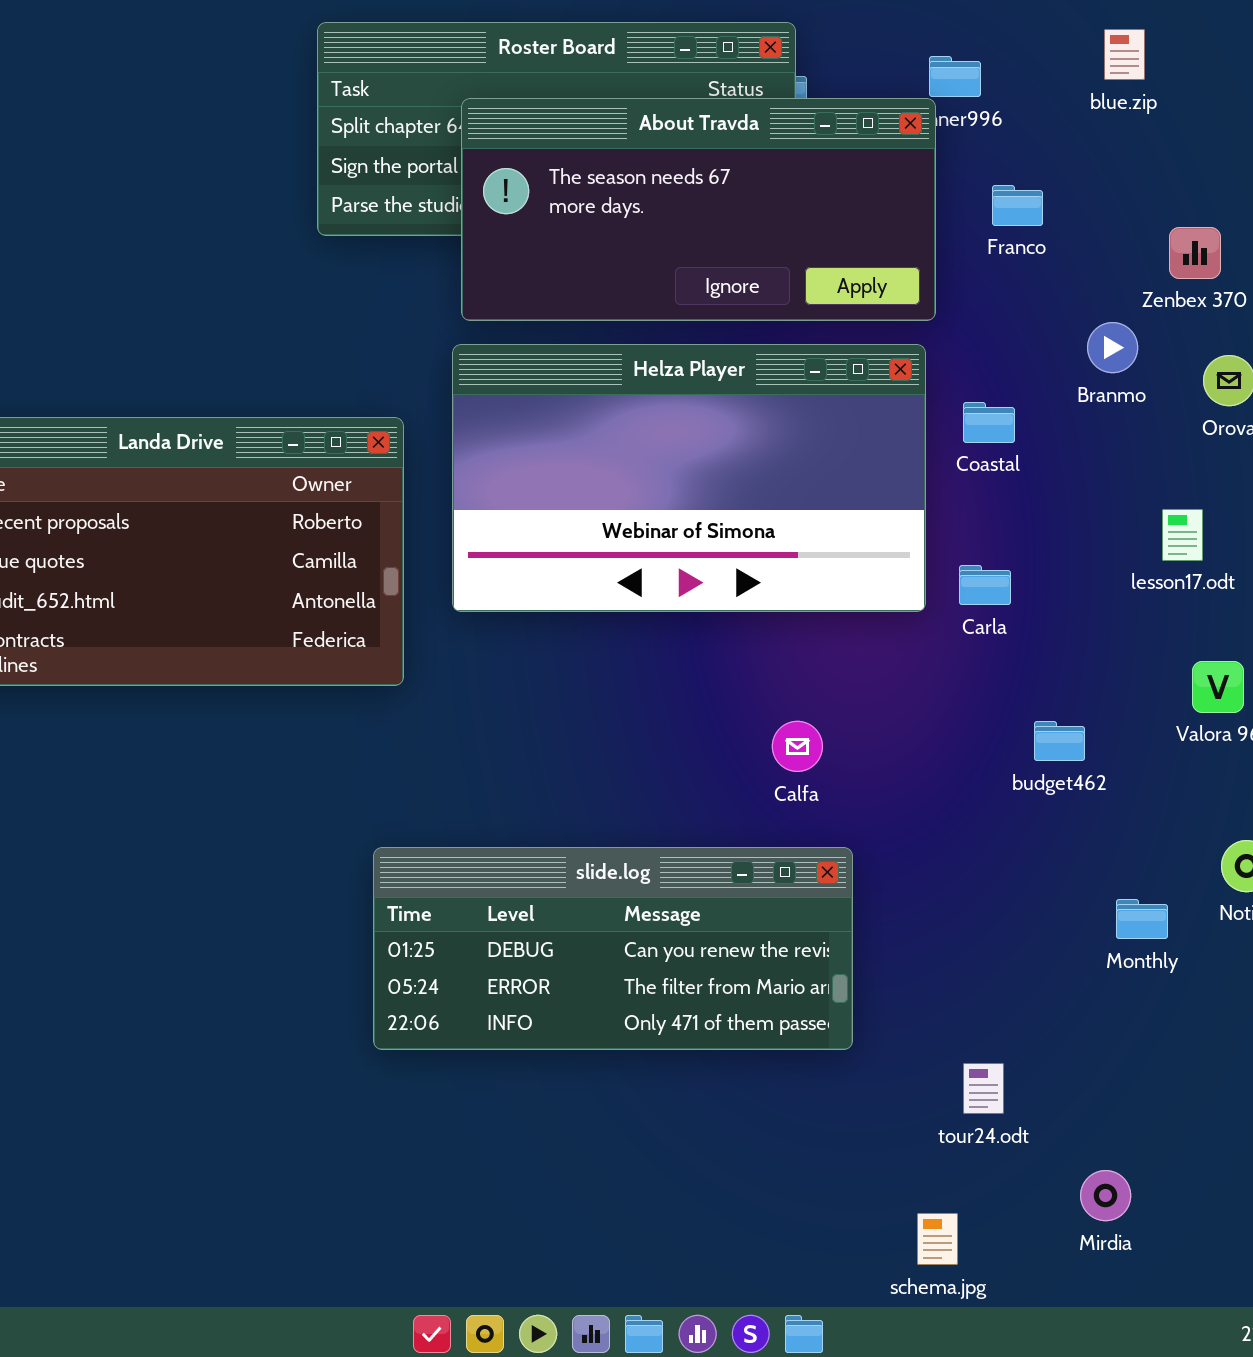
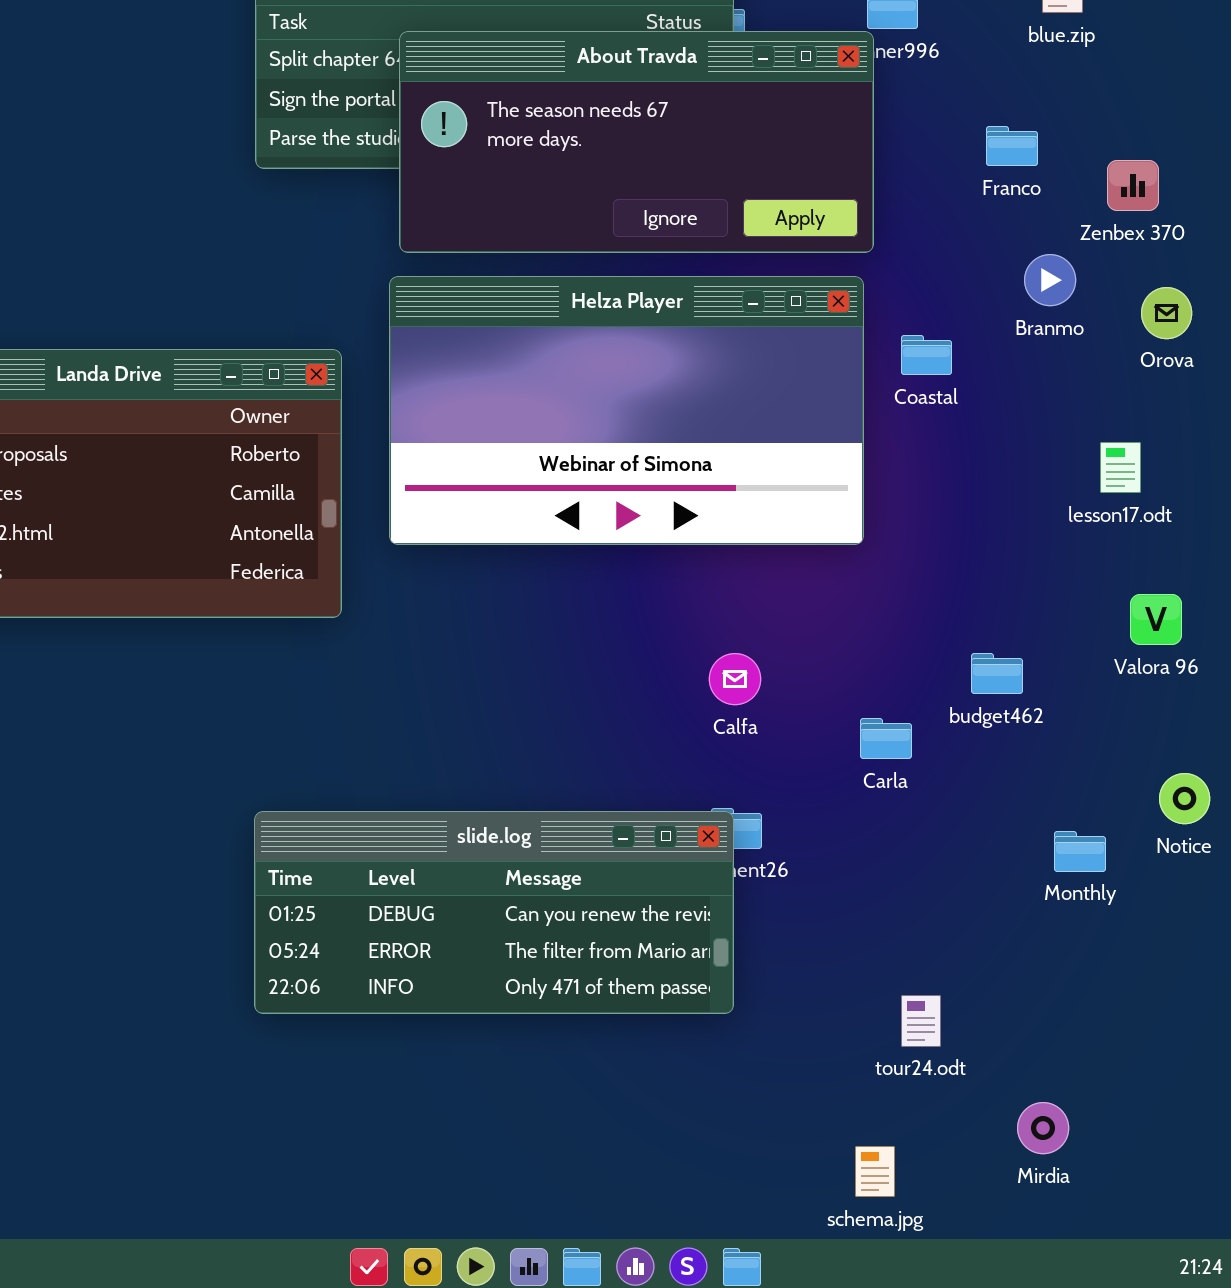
Franco: [992,185,1043,226] -> [986,126,1038,166], moved
Carla: [959,565,1011,605] -> [860,718,912,759], moved
slide.log: [373,847,853,1050] -> [254,811,734,1014], moved

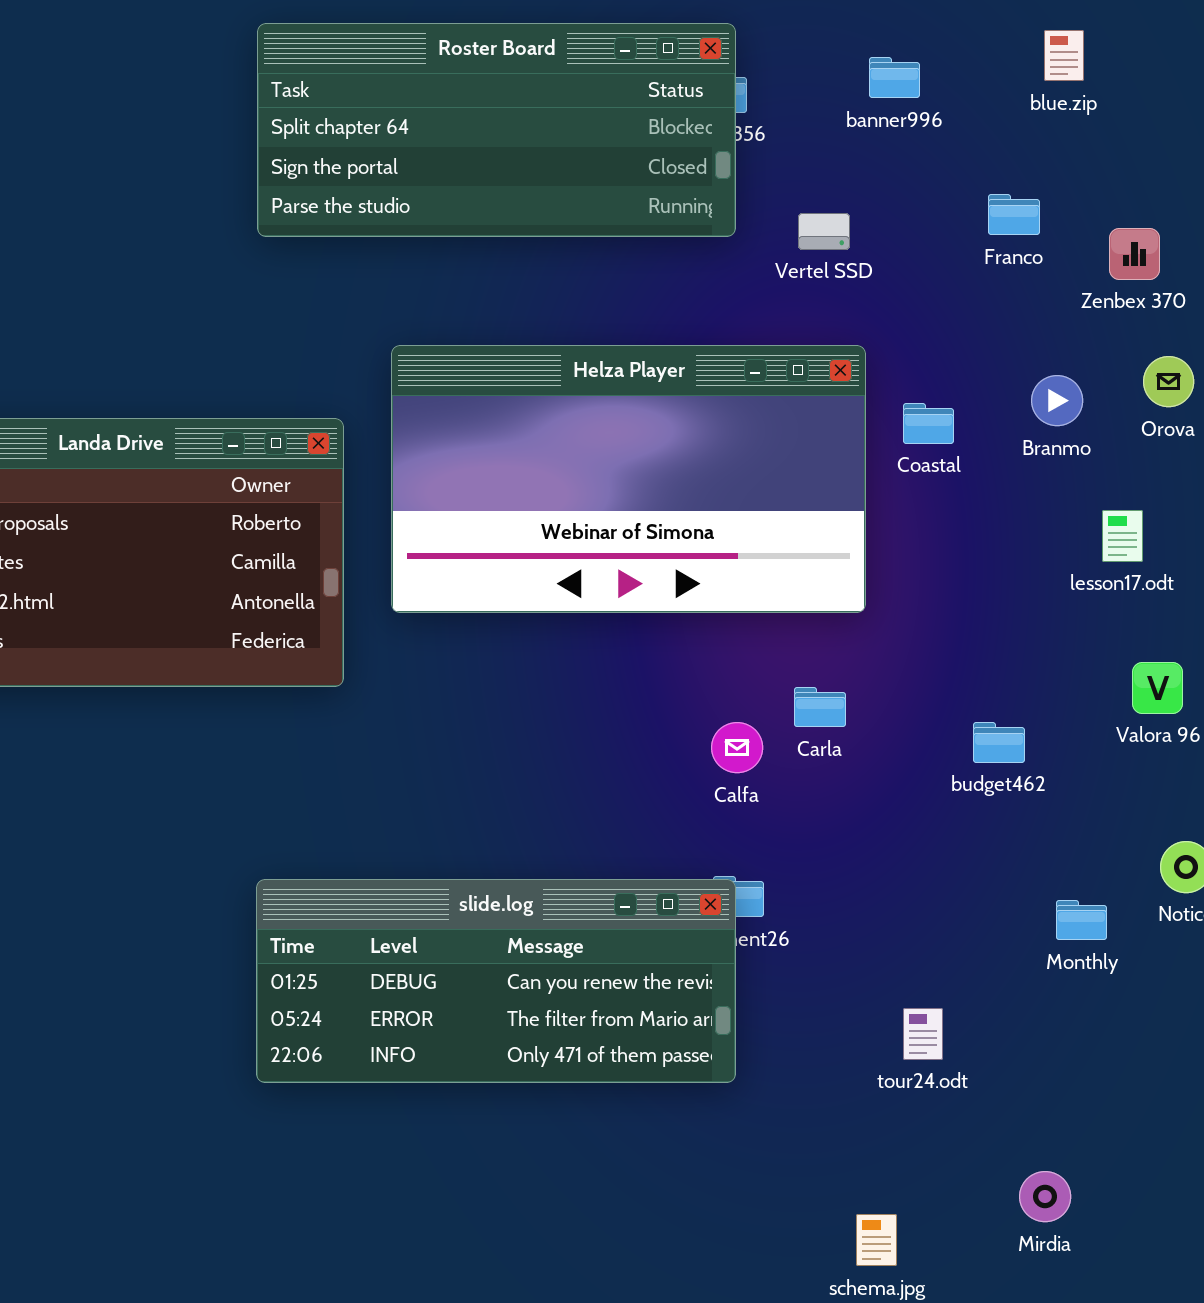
About Travda: [399,31,874,253] -> none, closed
Branmo: [1024,254,1076,306] -> [1031,375,1083,426], moved
Carla: [860,718,912,759] -> [794,687,846,727], moved
tour24.odt: [901,995,941,1047] -> [903,1008,943,1060], moved

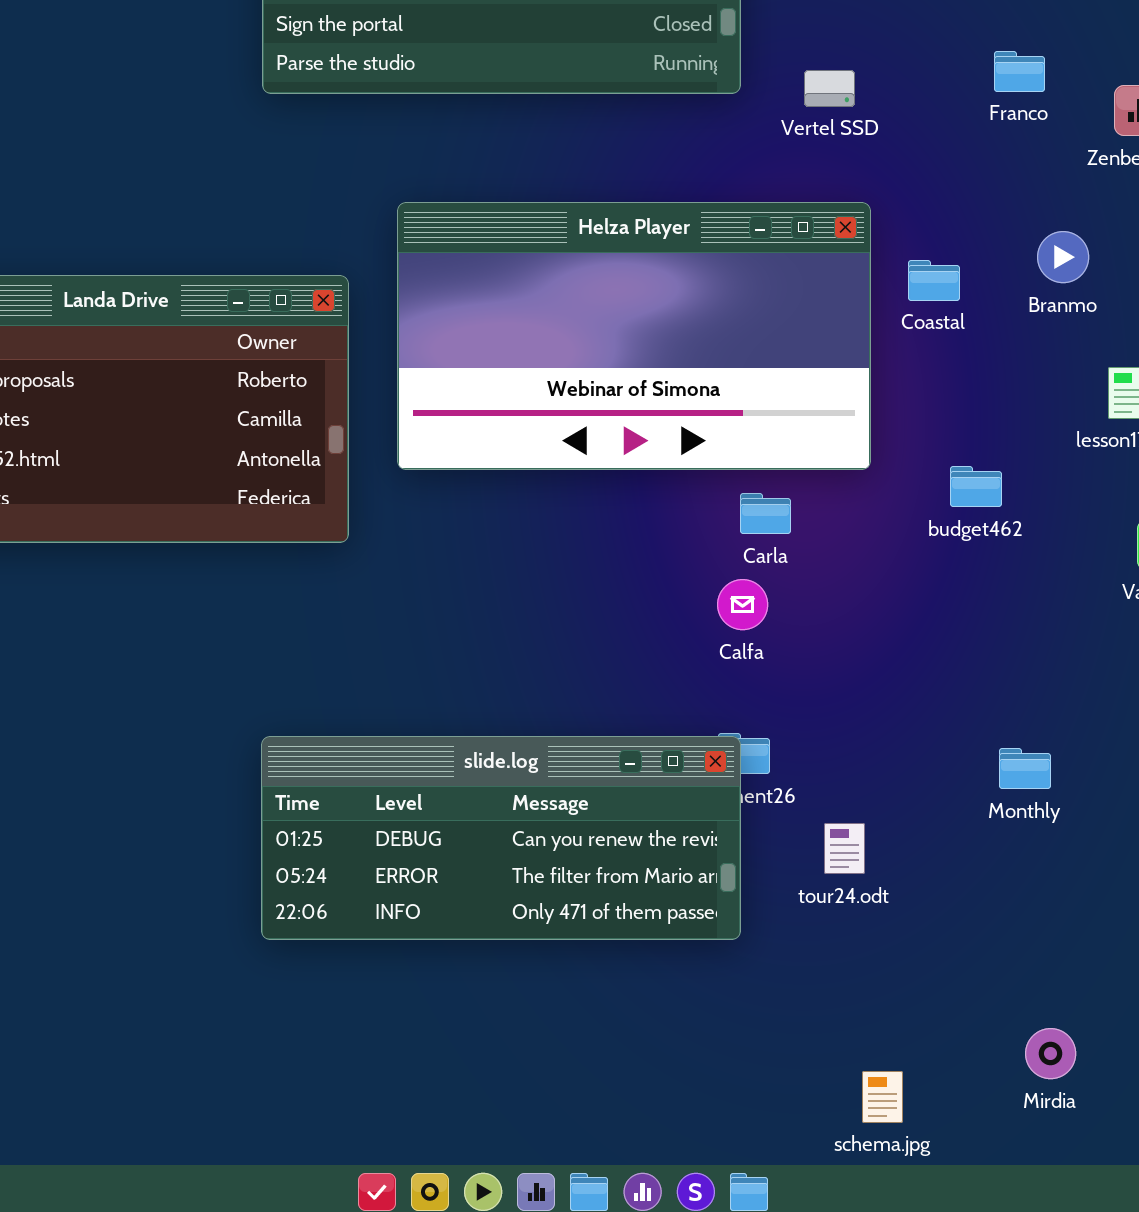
Carla: [794,687,846,727] -> [740,493,791,534], moved
budget462: [973,722,1025,763] -> [950,466,1002,507], moved
Monthly: [1056,900,1107,940] -> [999,748,1051,789], moved
tour24.odt: [903,1008,943,1060] -> [824,823,865,874], moved

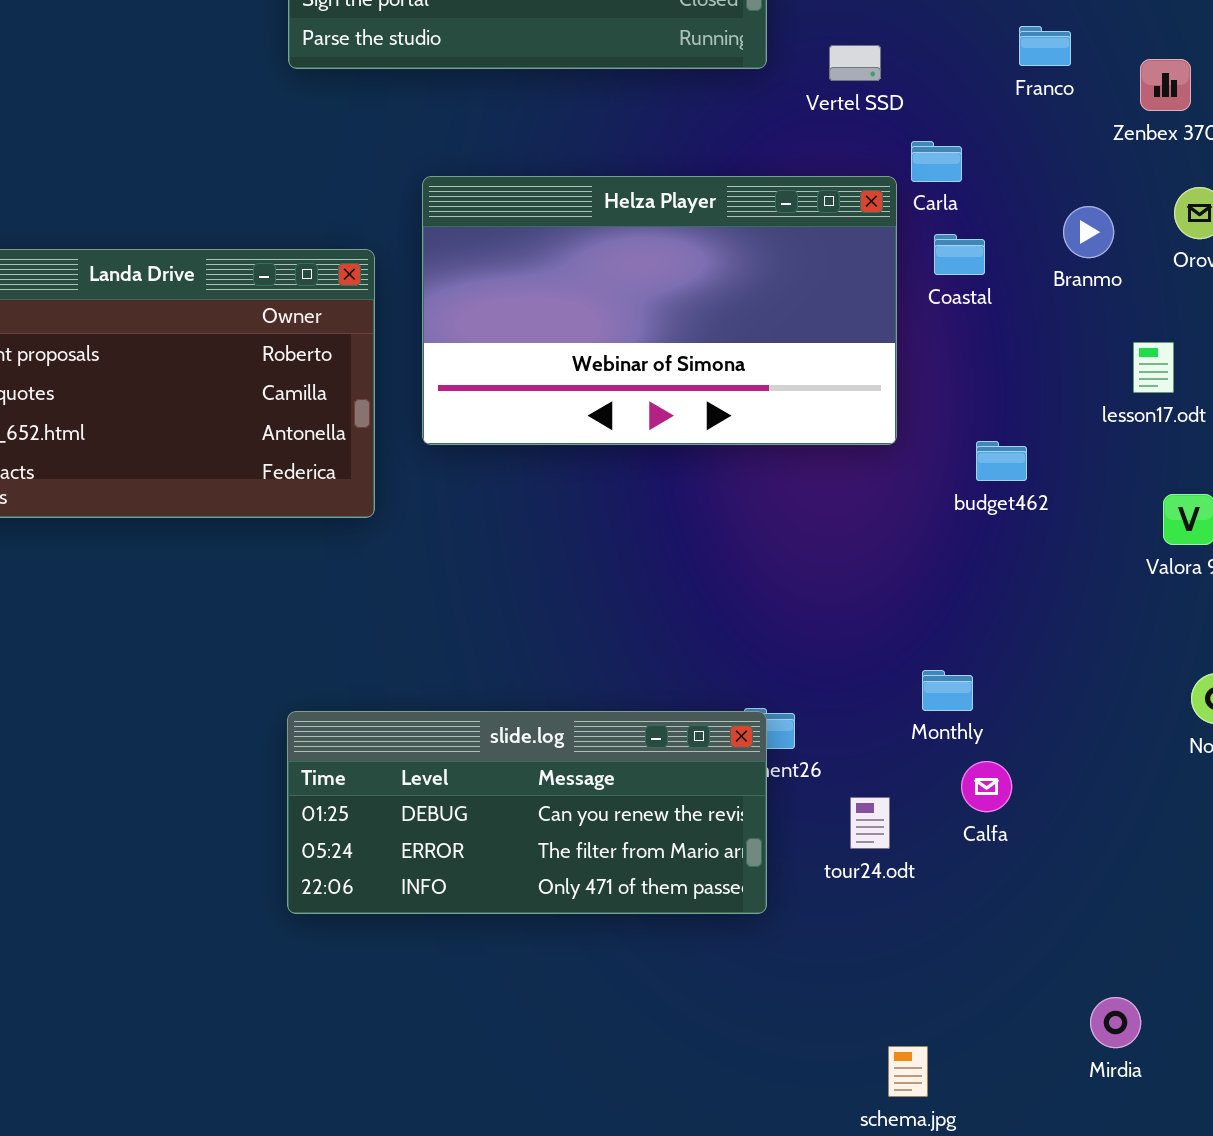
Carla: [740,493,791,534] -> [911,141,962,182], moved
Calfa: [717,579,768,630] -> [961,761,1012,812], moved
Monthly: [999,748,1051,789] -> [922,670,973,711], moved
Mirdia: [1025,1028,1076,1079] -> [1090,997,1141,1048], moved

